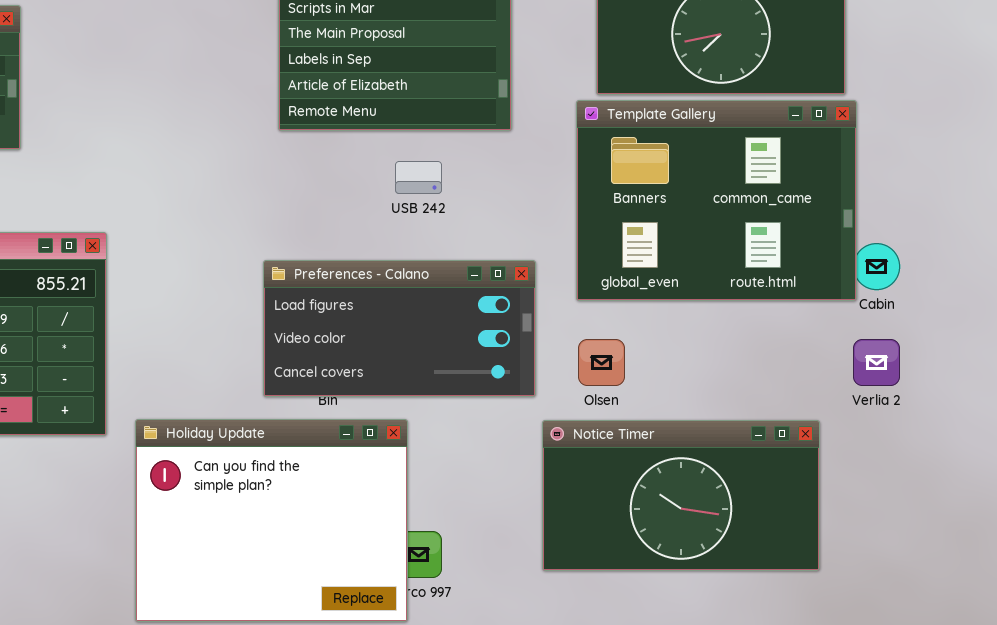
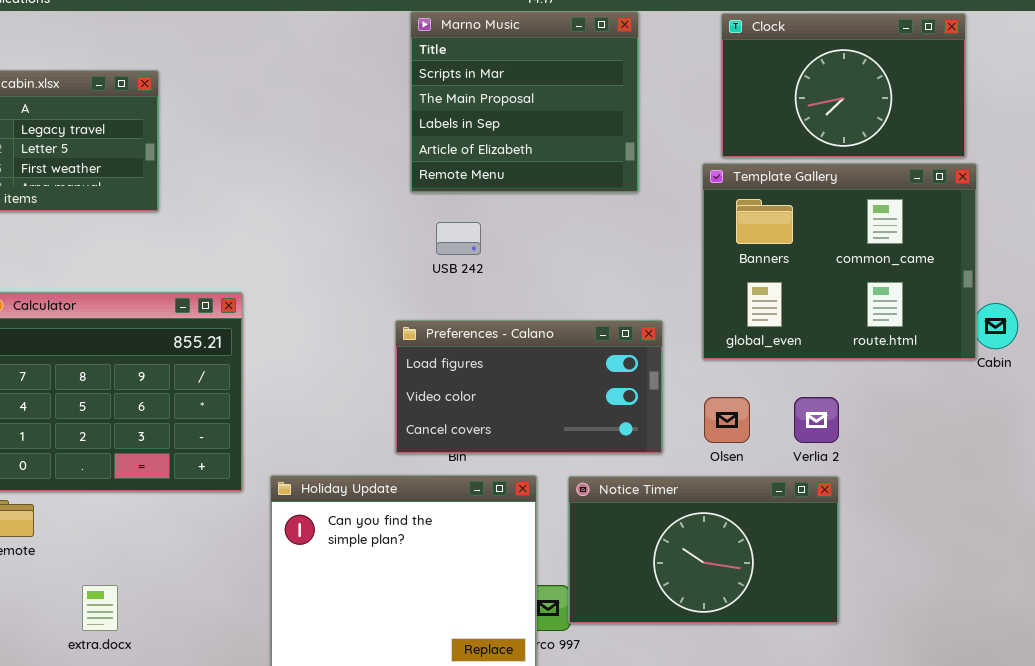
USB 242: [395,161,442,194] -> [436,222,481,255], moved
Verlia 2: [853,339,900,386] -> [794,397,839,443], moved
Notice Timer: [542,420,820,571] -> [568,476,839,624], moved

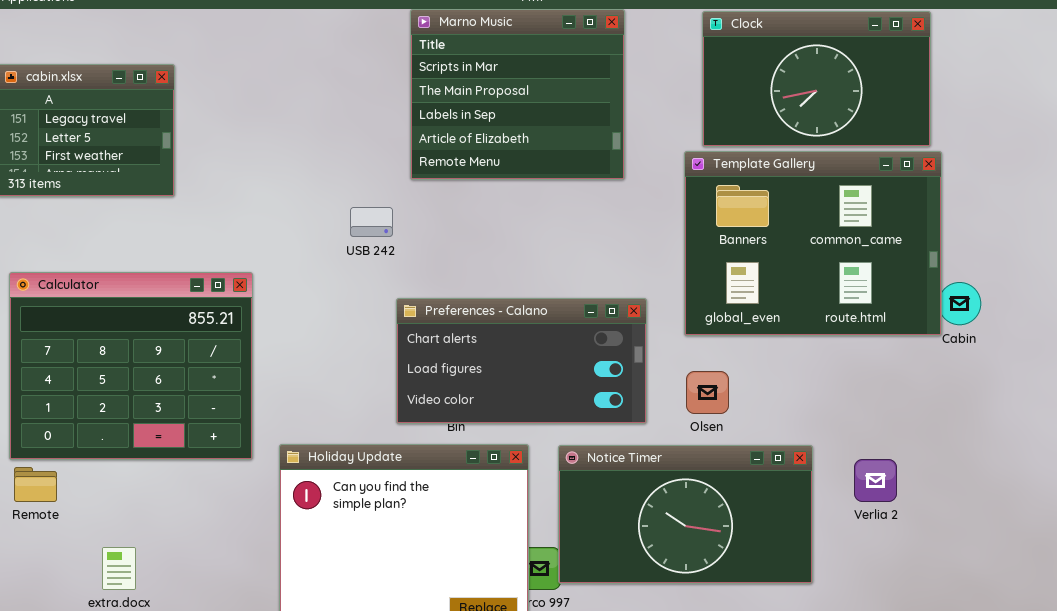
USB 242: [436,222,481,255] -> [350,207,393,237], moved
Preferences - Calano: [395,320,663,454] -> [396,298,647,424], scrolled up 1 row
Verlia 2: [794,397,839,443] -> [854,459,897,502], moved

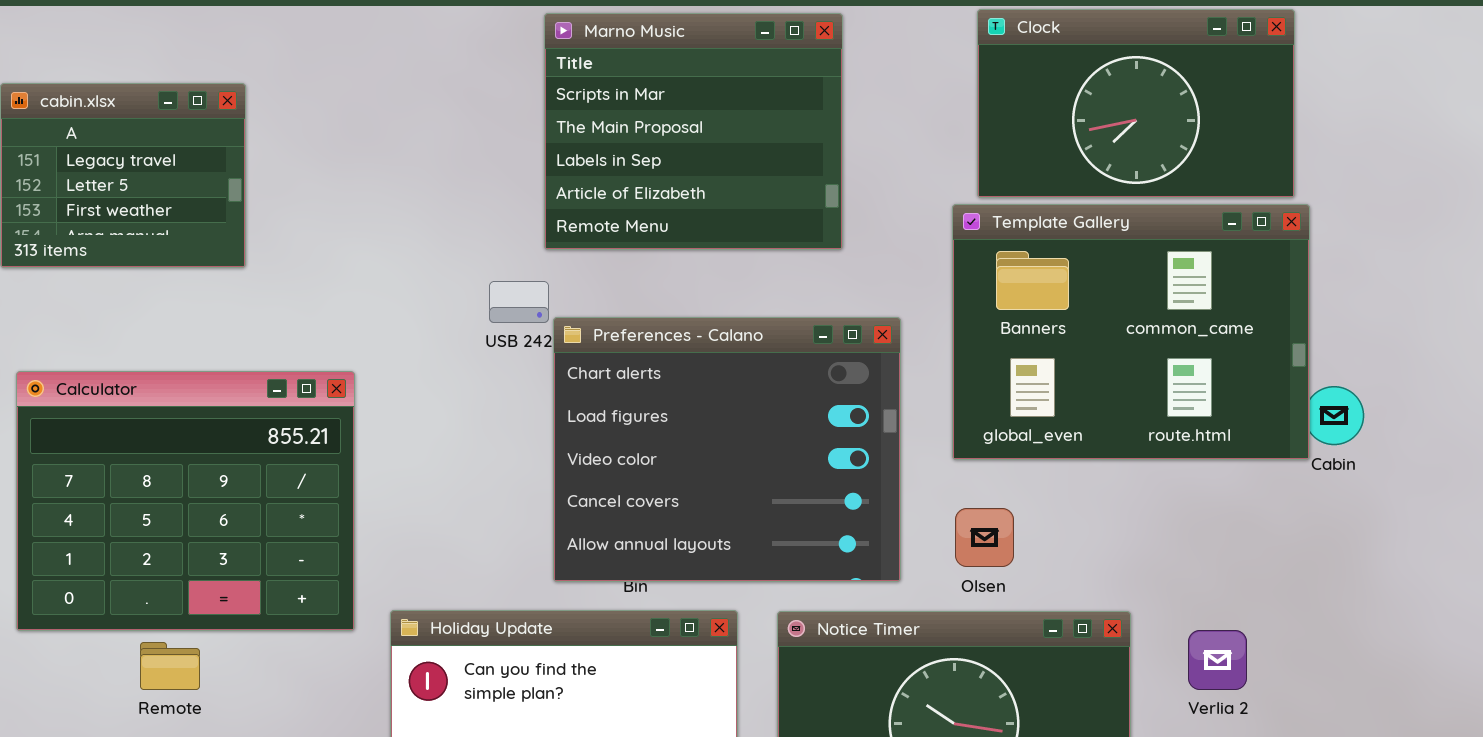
Marno Music: [410,9,625,180] -> [544,13,843,250], moved
Preferences - Calano: [396,298,647,424] -> [553,317,901,582], resized
Remote: [14,467,57,502] -> [140,642,200,690], moved

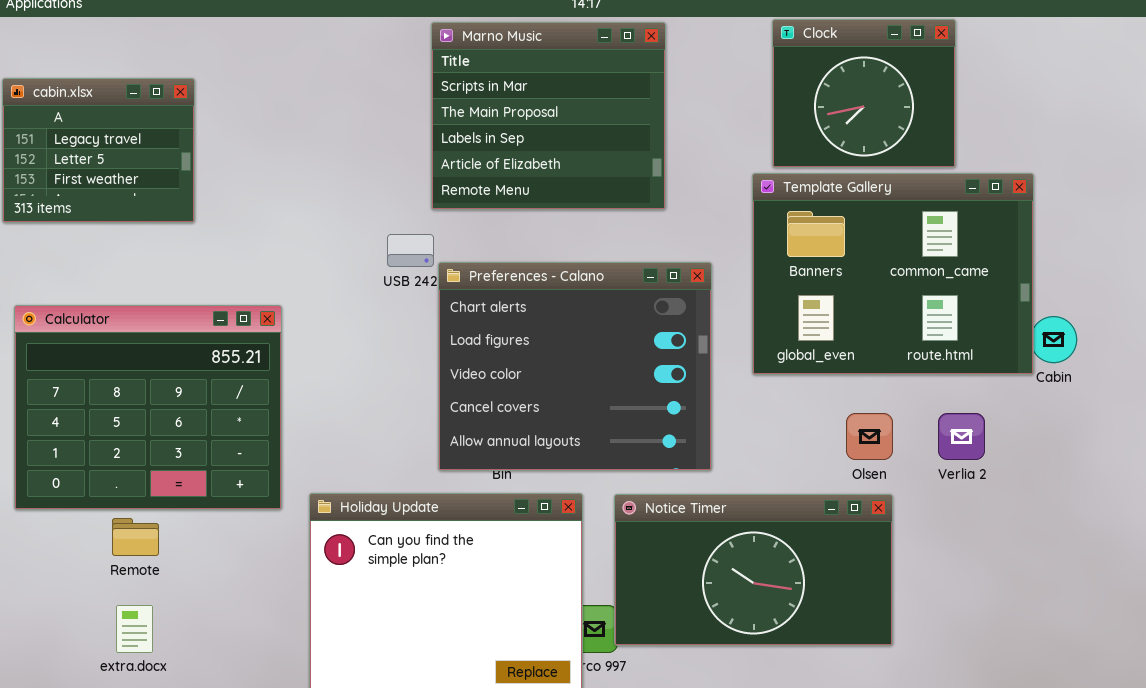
Clock: [977,9,1295,198] -> [772,19,956,168], resized
Olsen: [955,508,1014,567] -> [846,413,893,460], moved
Verlia 2: [1188,630,1247,690] -> [938,413,985,460], moved

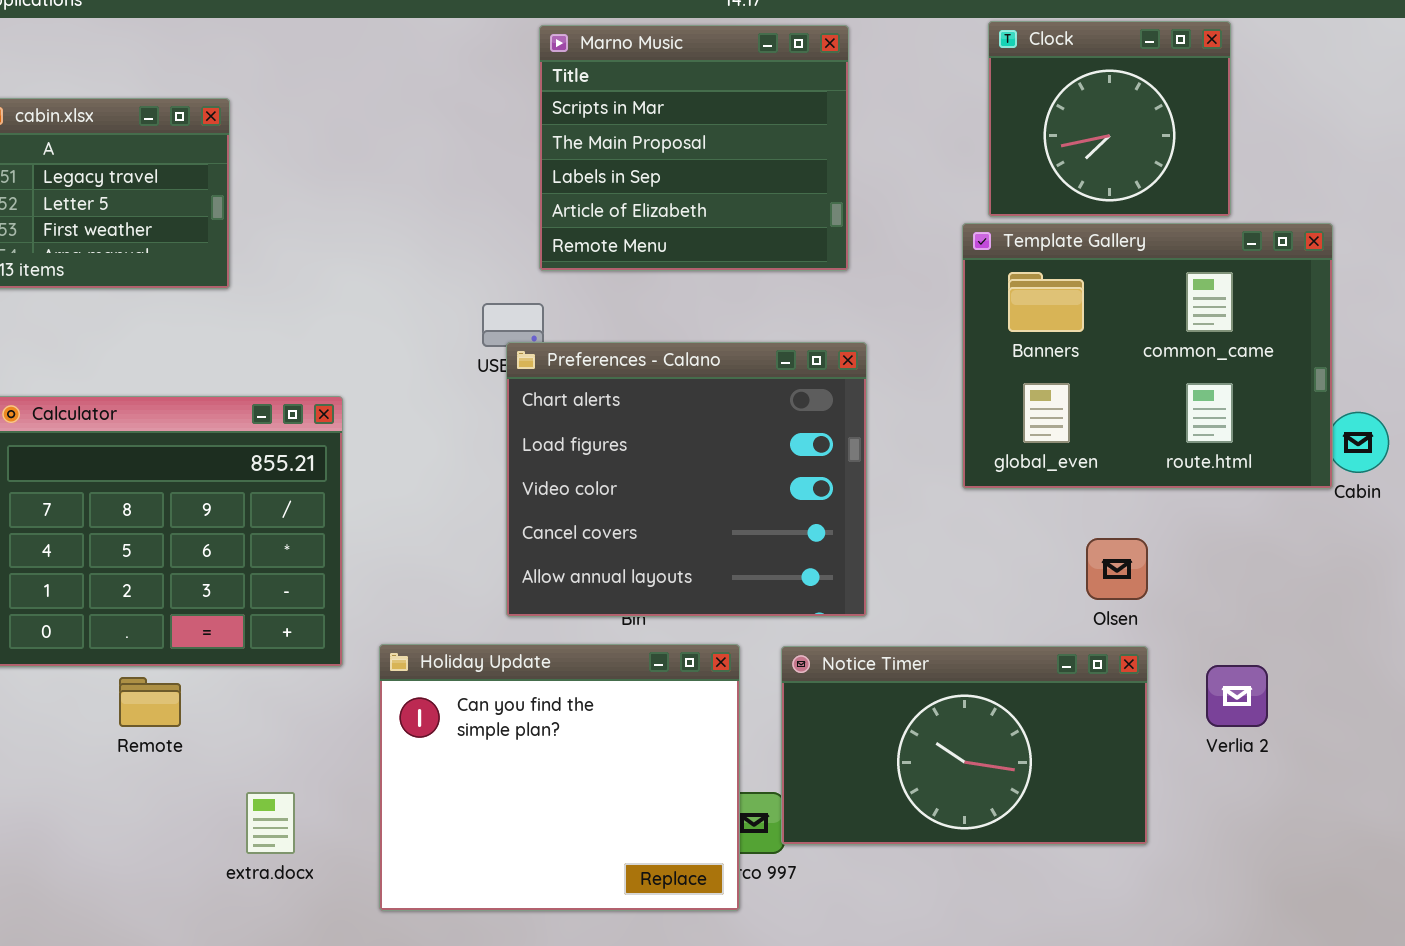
Preferences - Calano: [438,262,712,471] -> [506,342,867,617], moved
Verlia 2: [938,413,985,460] -> [1206,665,1268,727], moved
extra.docx: [116,605,153,653] -> [246,792,295,854], moved

